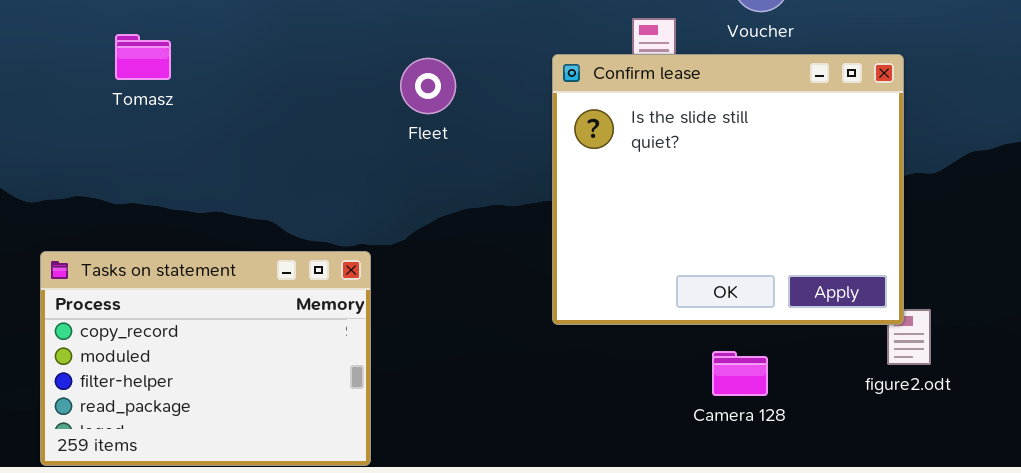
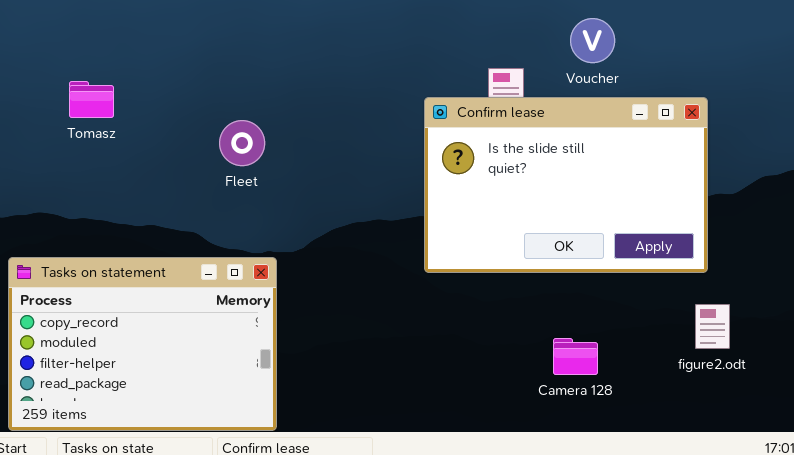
Confirm lease: [552,54,904,325] -> [424,97,708,273], resized
Fleet: [400,58,456,114] -> [219,120,265,166], moved

